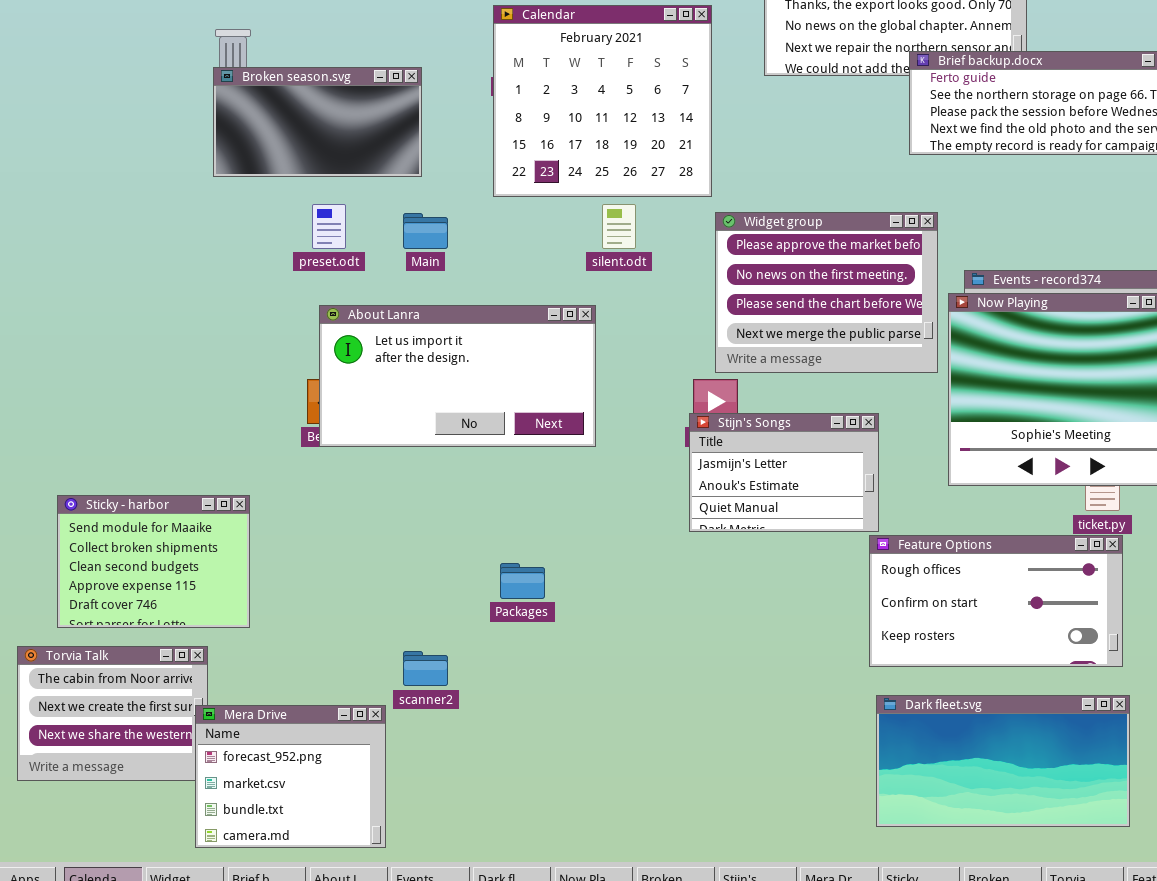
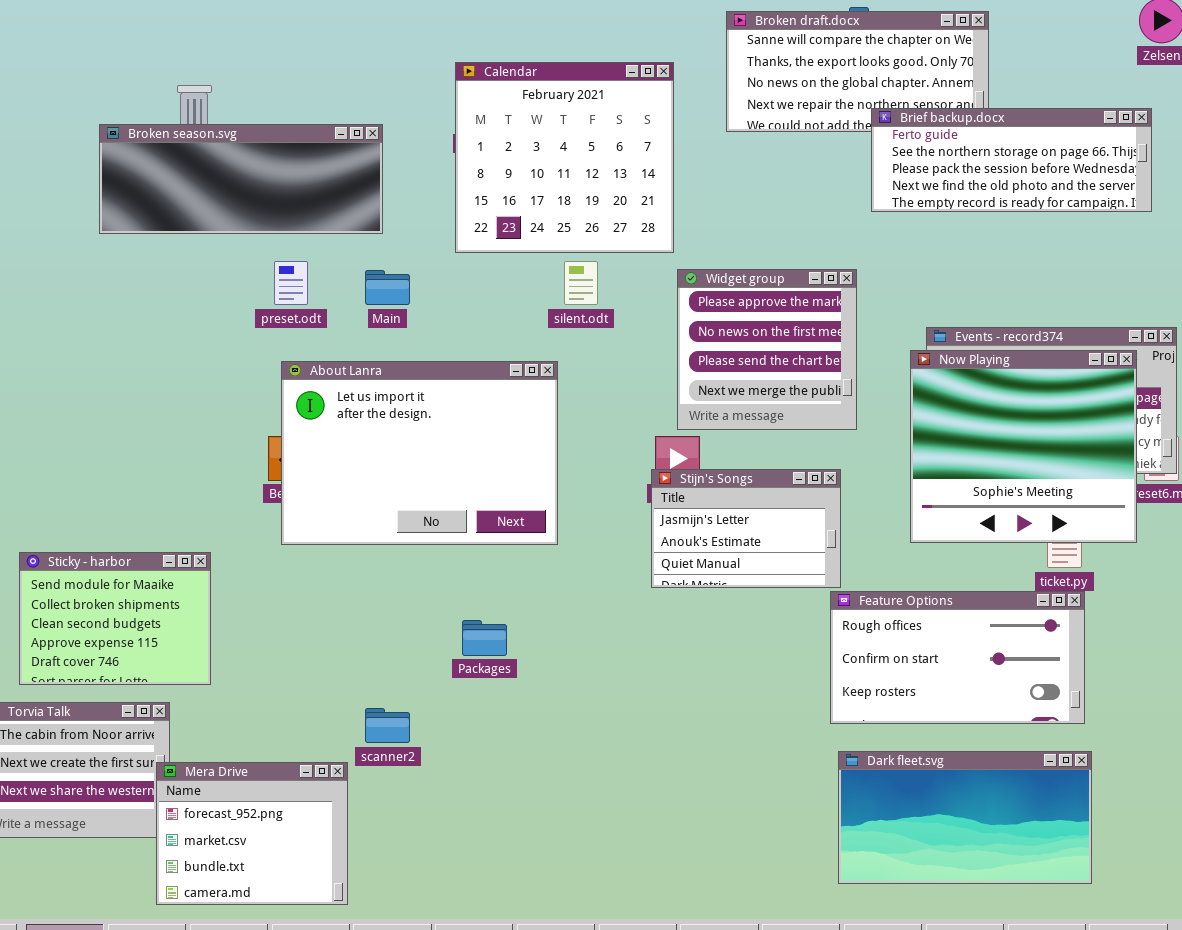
Broken season.svg: [213,67,422,177] -> [99,124,383,234], resized
Widget group: [715,212,938,373] -> [677,269,857,430], resized
About Lanra: [319,305,596,447] -> [281,361,558,545], resized

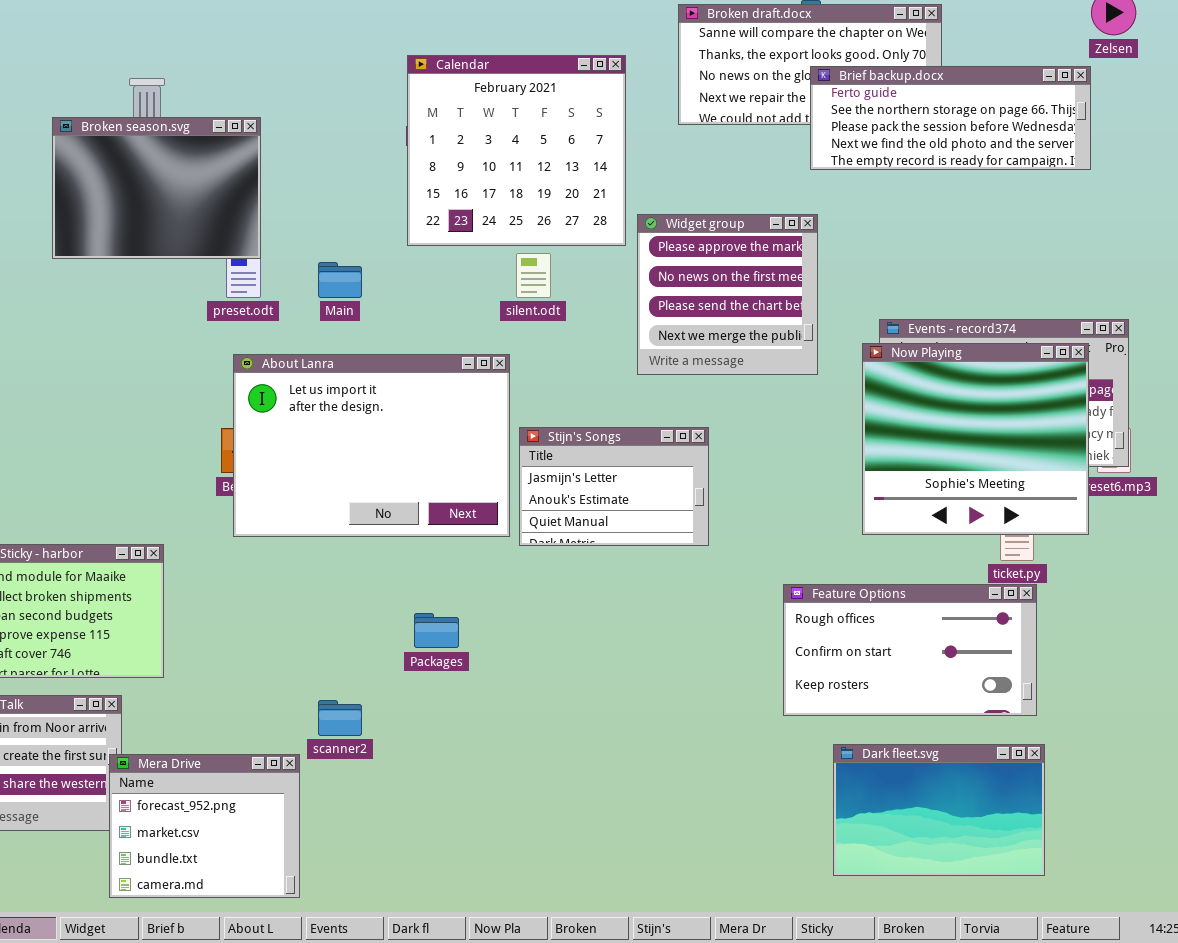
Brief backup.docx: [871,108,1152,212] -> [810,66,1091,170], moved
Broken season.svg: [99,124,383,234] -> [52,117,261,259], resized
Widget group: [677,269,857,430] -> [637,214,818,375], moved
Stijn's Songs: [651,469,841,588] -> [519,427,709,546], moved
Dark fleet.svg: [838,751,1092,884] -> [833,744,1045,876], resized

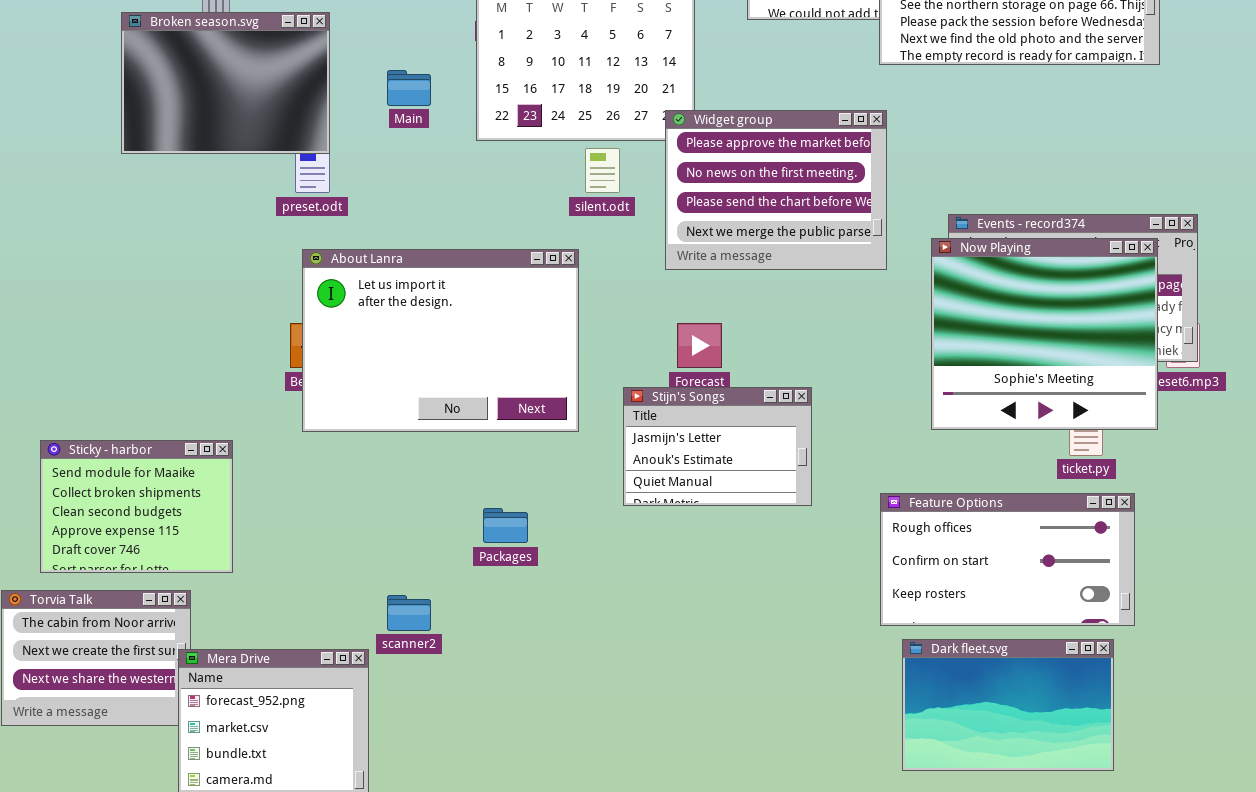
Widget group: [637,214,818,375] -> [665,110,887,270], resized
Main: [318,262,362,298] -> [387,70,431,106], moved
Stijn's Songs: [519,427,709,546] -> [623,387,812,506], moved
Feature Options: [783,584,1037,716] -> [880,493,1135,626], moved

